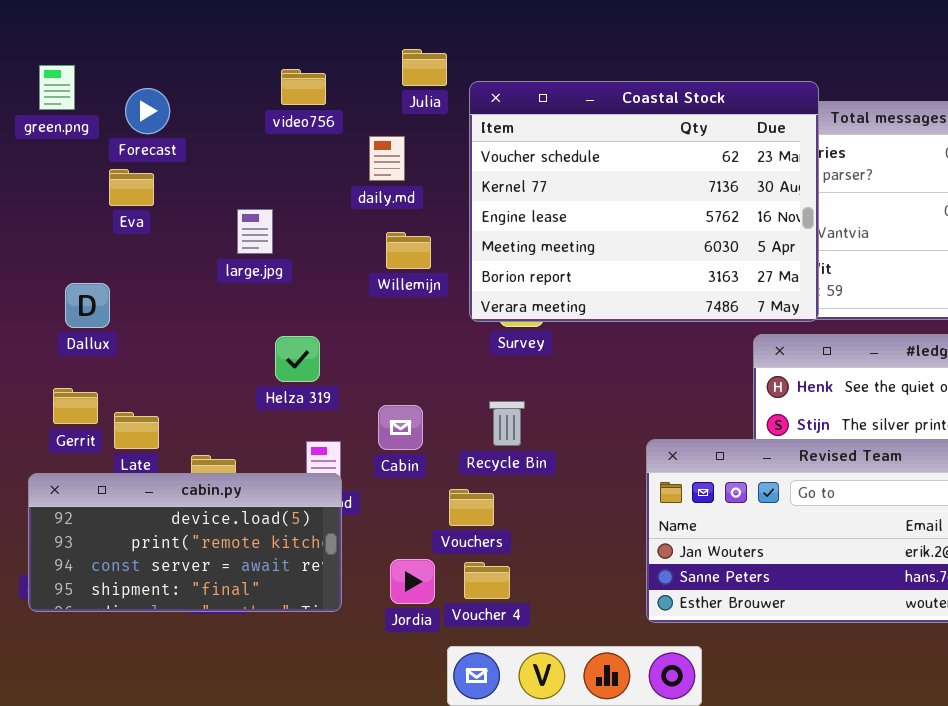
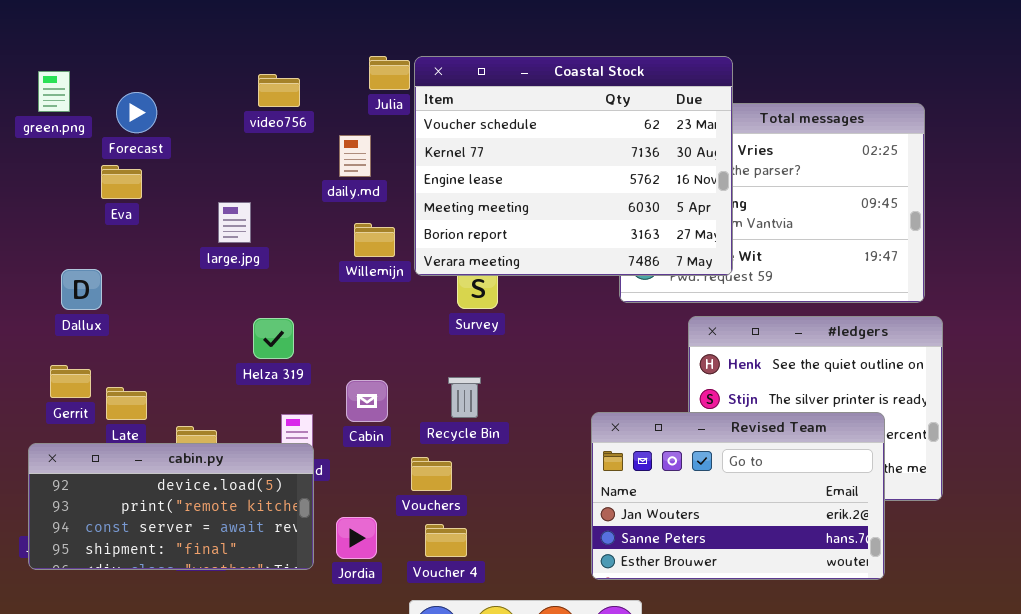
Coastal Stock: [469,81,819,322] -> [414,56,733,276], moved
Jordia: [390,559,435,604] -> [336,517,377,559], moved

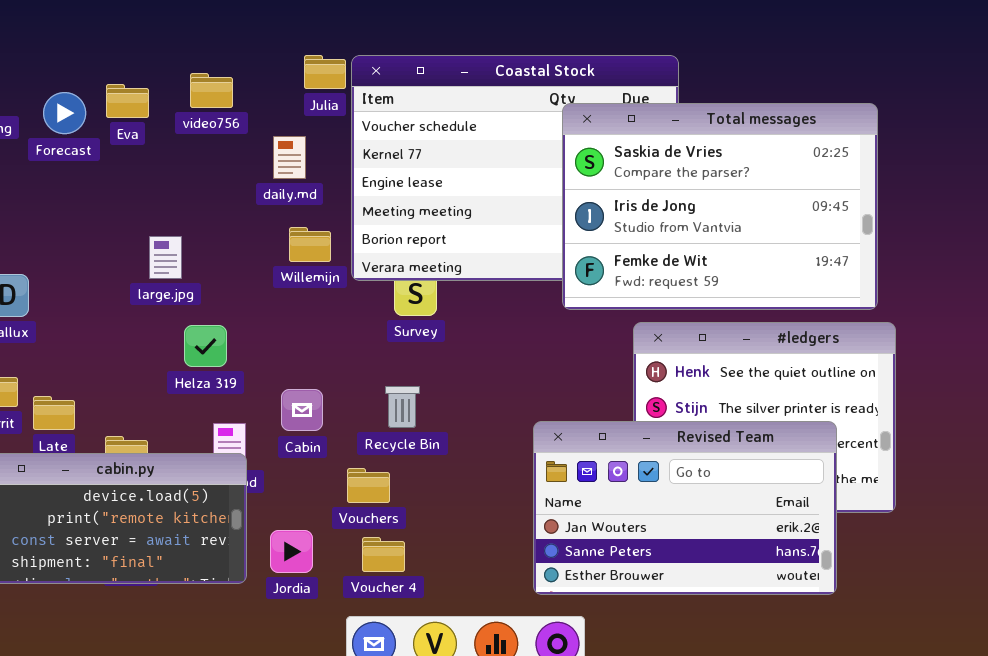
Total messages: [619,103,925,303] -> [562,103,878,310], raised
Eva: [101,165,142,199] -> [106,84,149,118], moved
large.jpg: [218,202,251,243] -> [149,236,182,279], moved

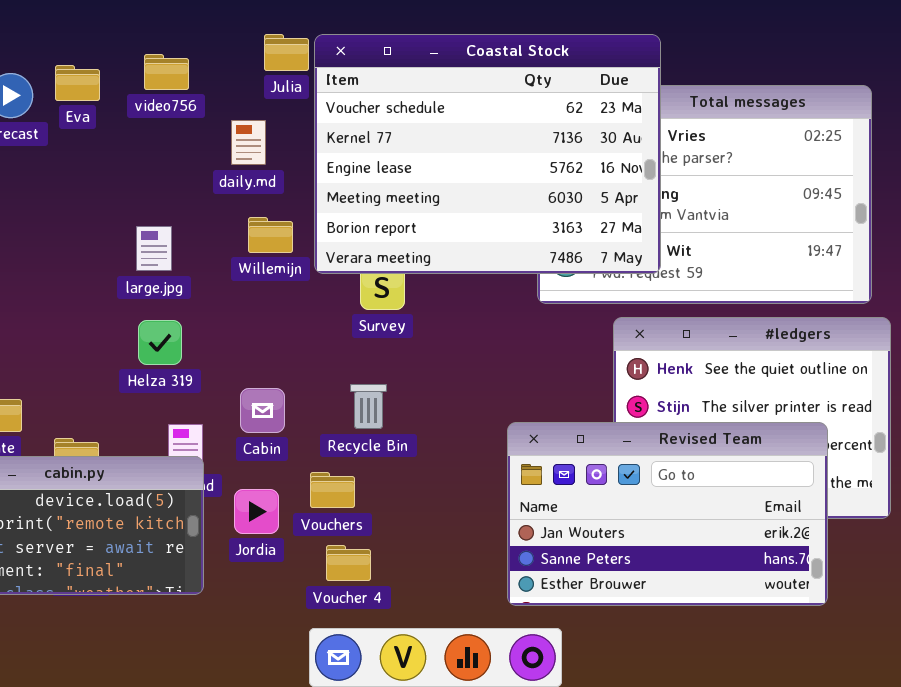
Coastal Stock: [351,55,679,281] -> [314,34,661,274], raised
large.jpg: [149,236,182,279] -> [136,226,172,271], moved
Jordia: [270,530,313,573] -> [234,489,279,534], moved

